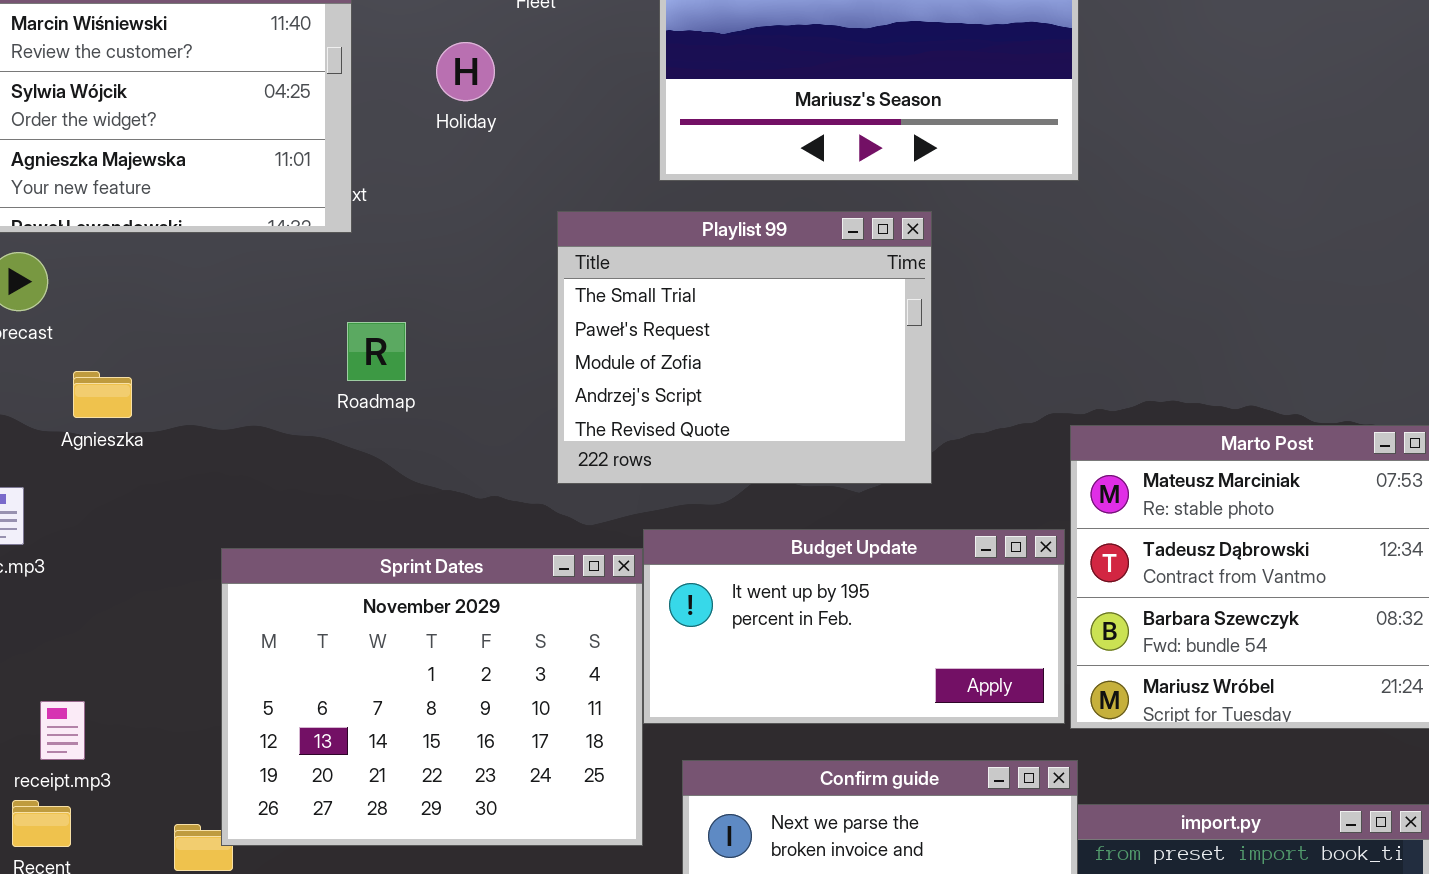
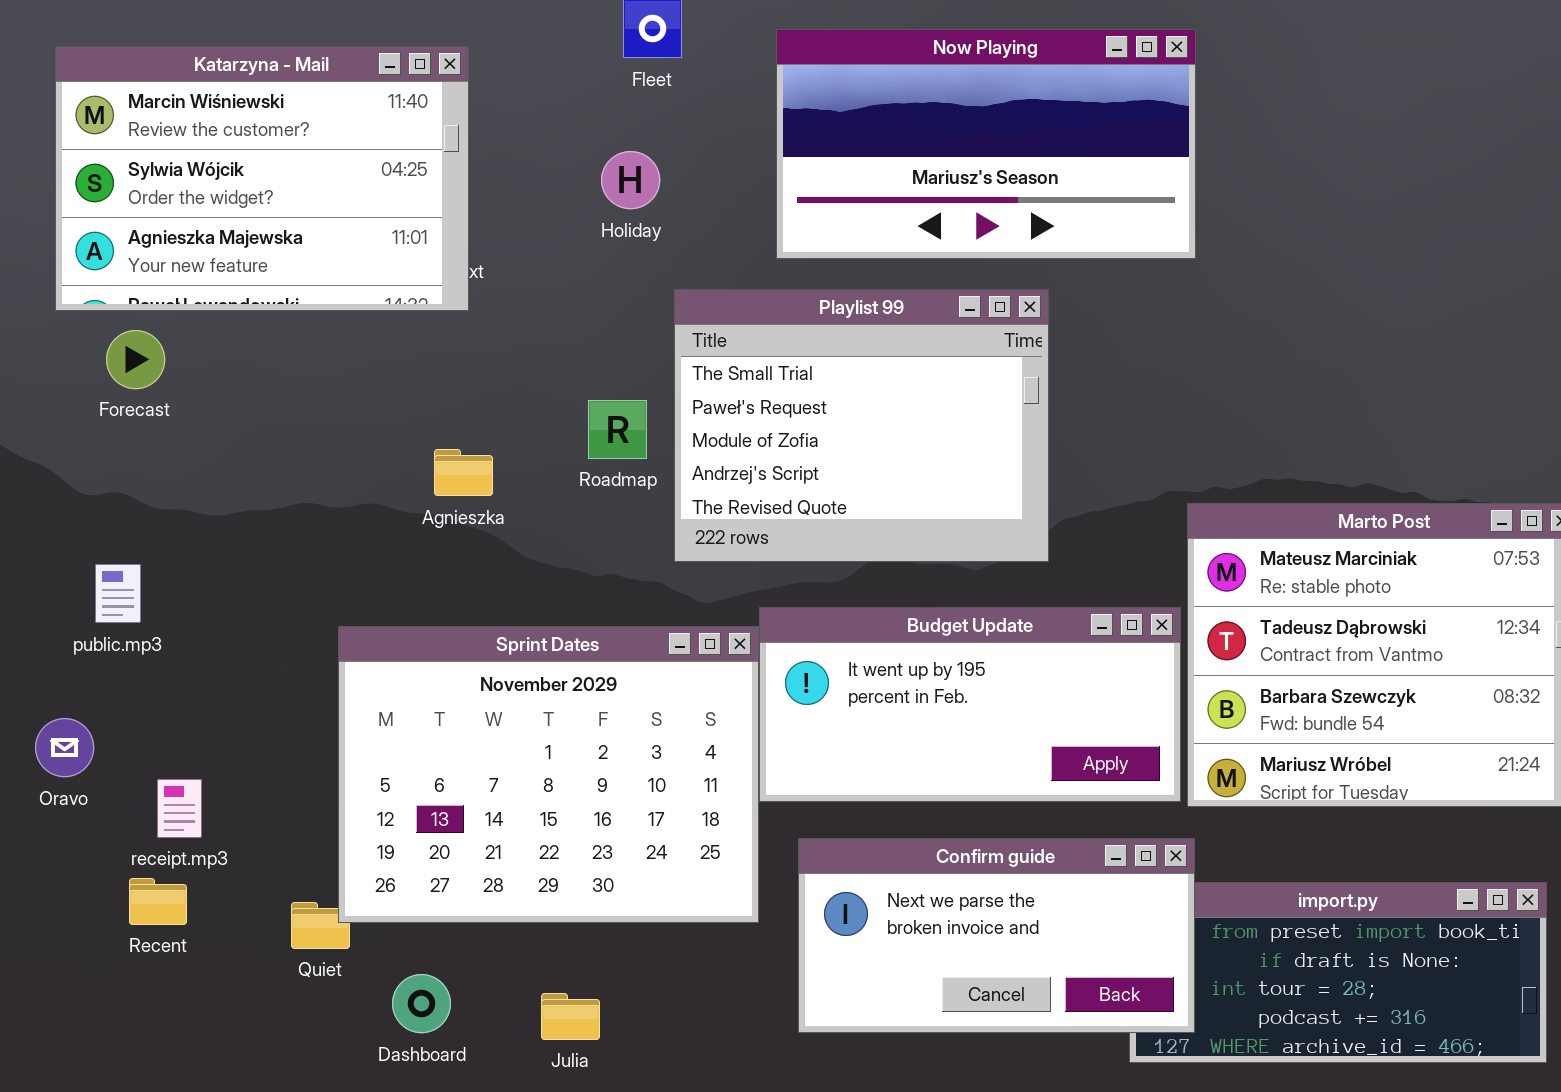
Holiday: [436,42,495,101] -> [601,151,660,209], moved
Roadmap: [347,322,406,381] -> [588,400,647,459], moved
Agnieszka: [73,371,132,418] -> [434,449,493,496], moved

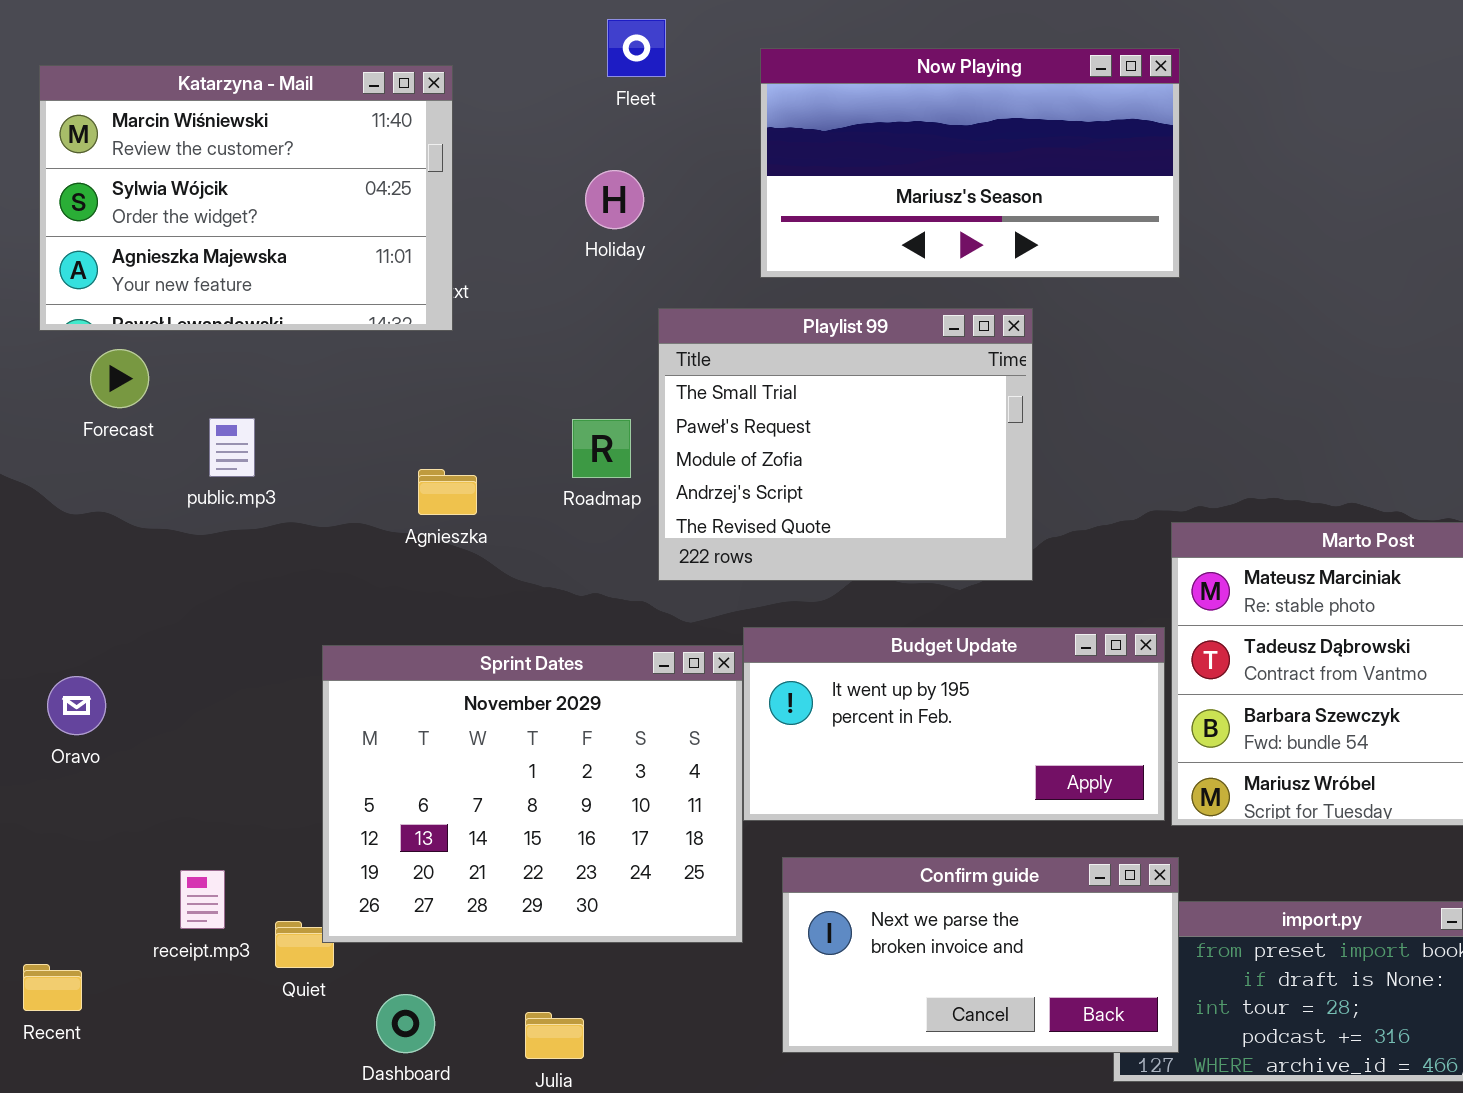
public.mp3: [95,564,141,623] -> [209,418,255,477], moved
Oravo: [35,718,94,777] -> [47,676,106,735], moved
receipt.mp3: [157,779,202,838] -> [180,870,225,929], moved
Recent: [129,878,187,925] -> [23,964,82,1011], moved

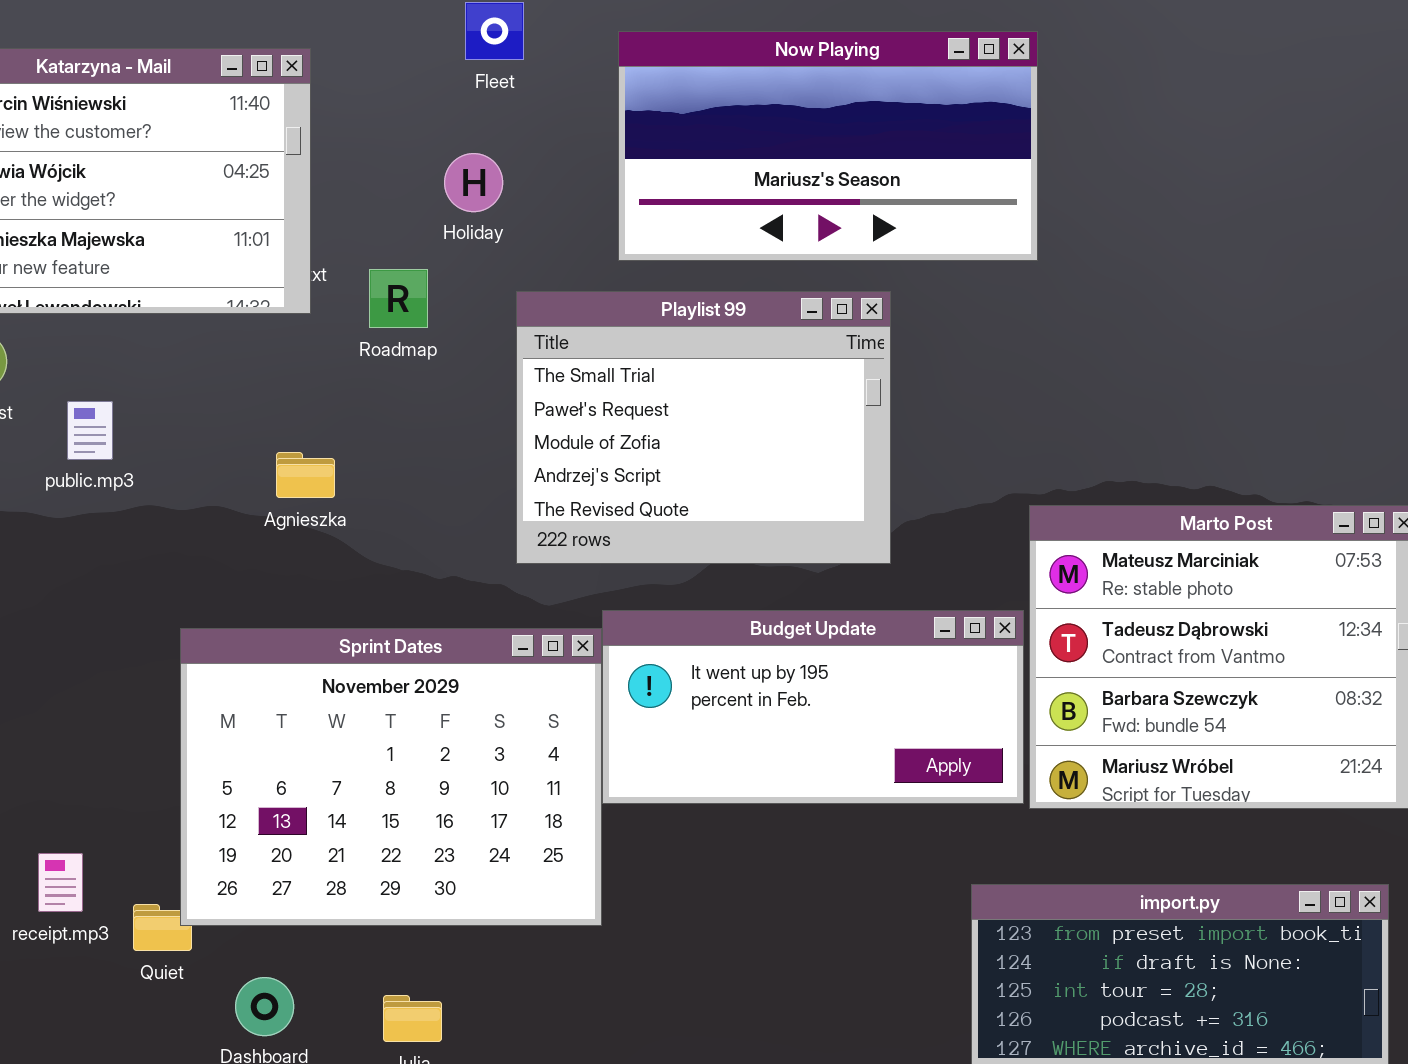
Roadmap: [572,419,631,478] -> [369,269,428,328], moved
Confirm guide: [782,857,1179,1053] -> none, closed

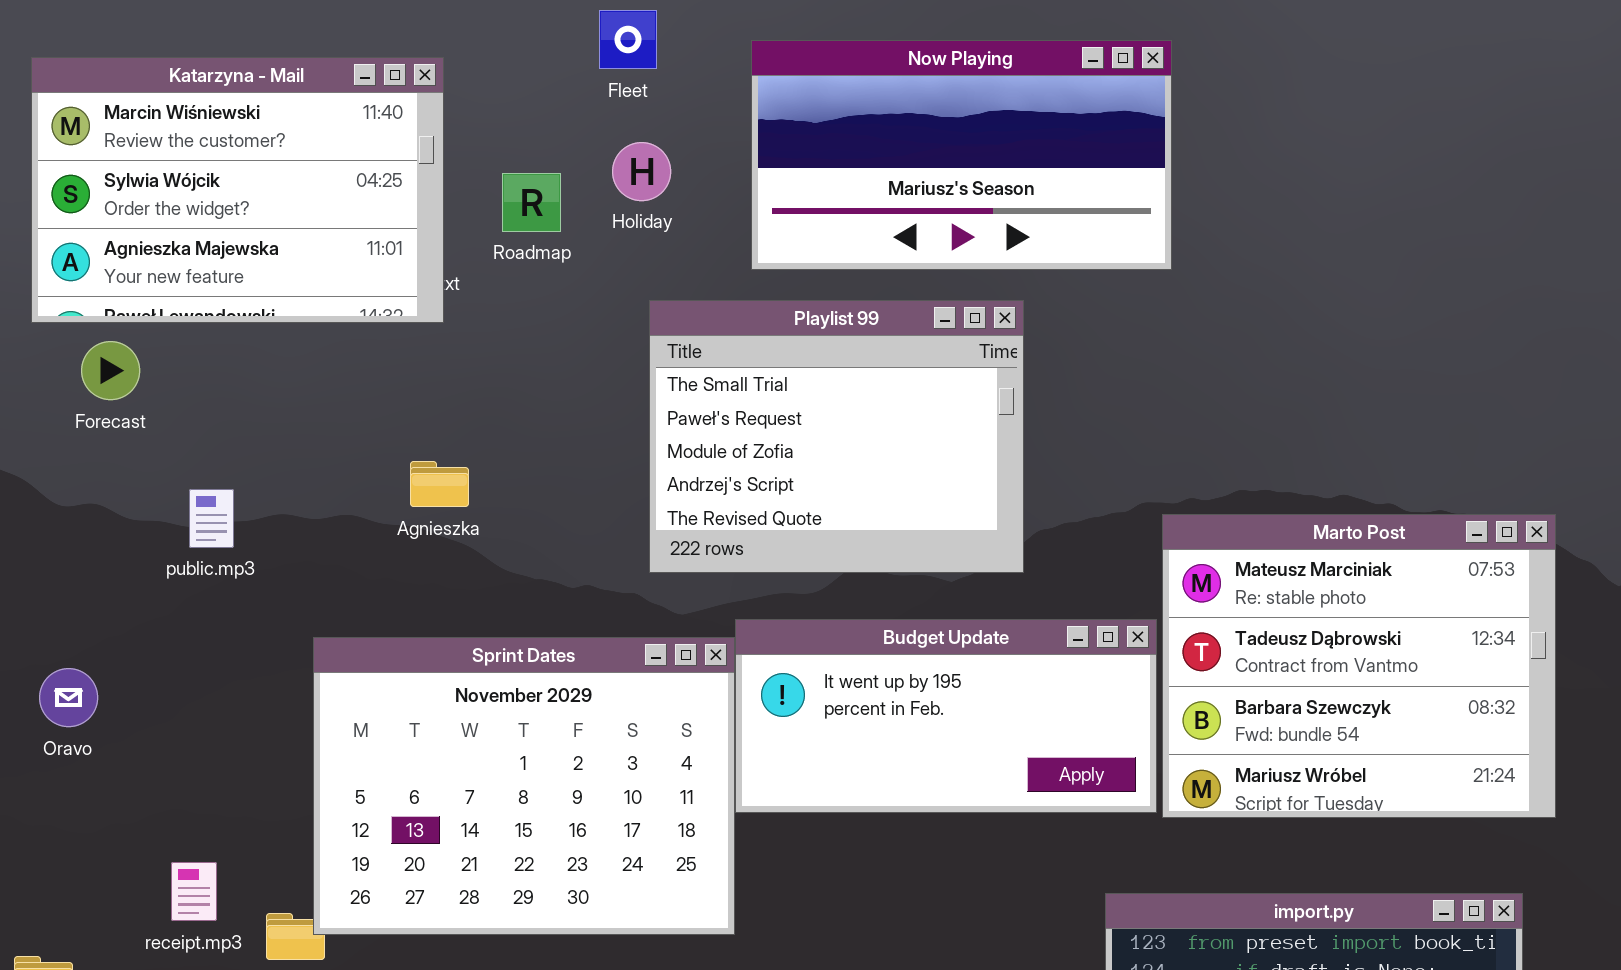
Holiday: [444,153,503,212] -> [612,142,671,201], moved
Roadmap: [369,269,428,328] -> [502,173,561,232], moved
public.mp3: [67,401,113,460] -> [189,489,234,548], moved

